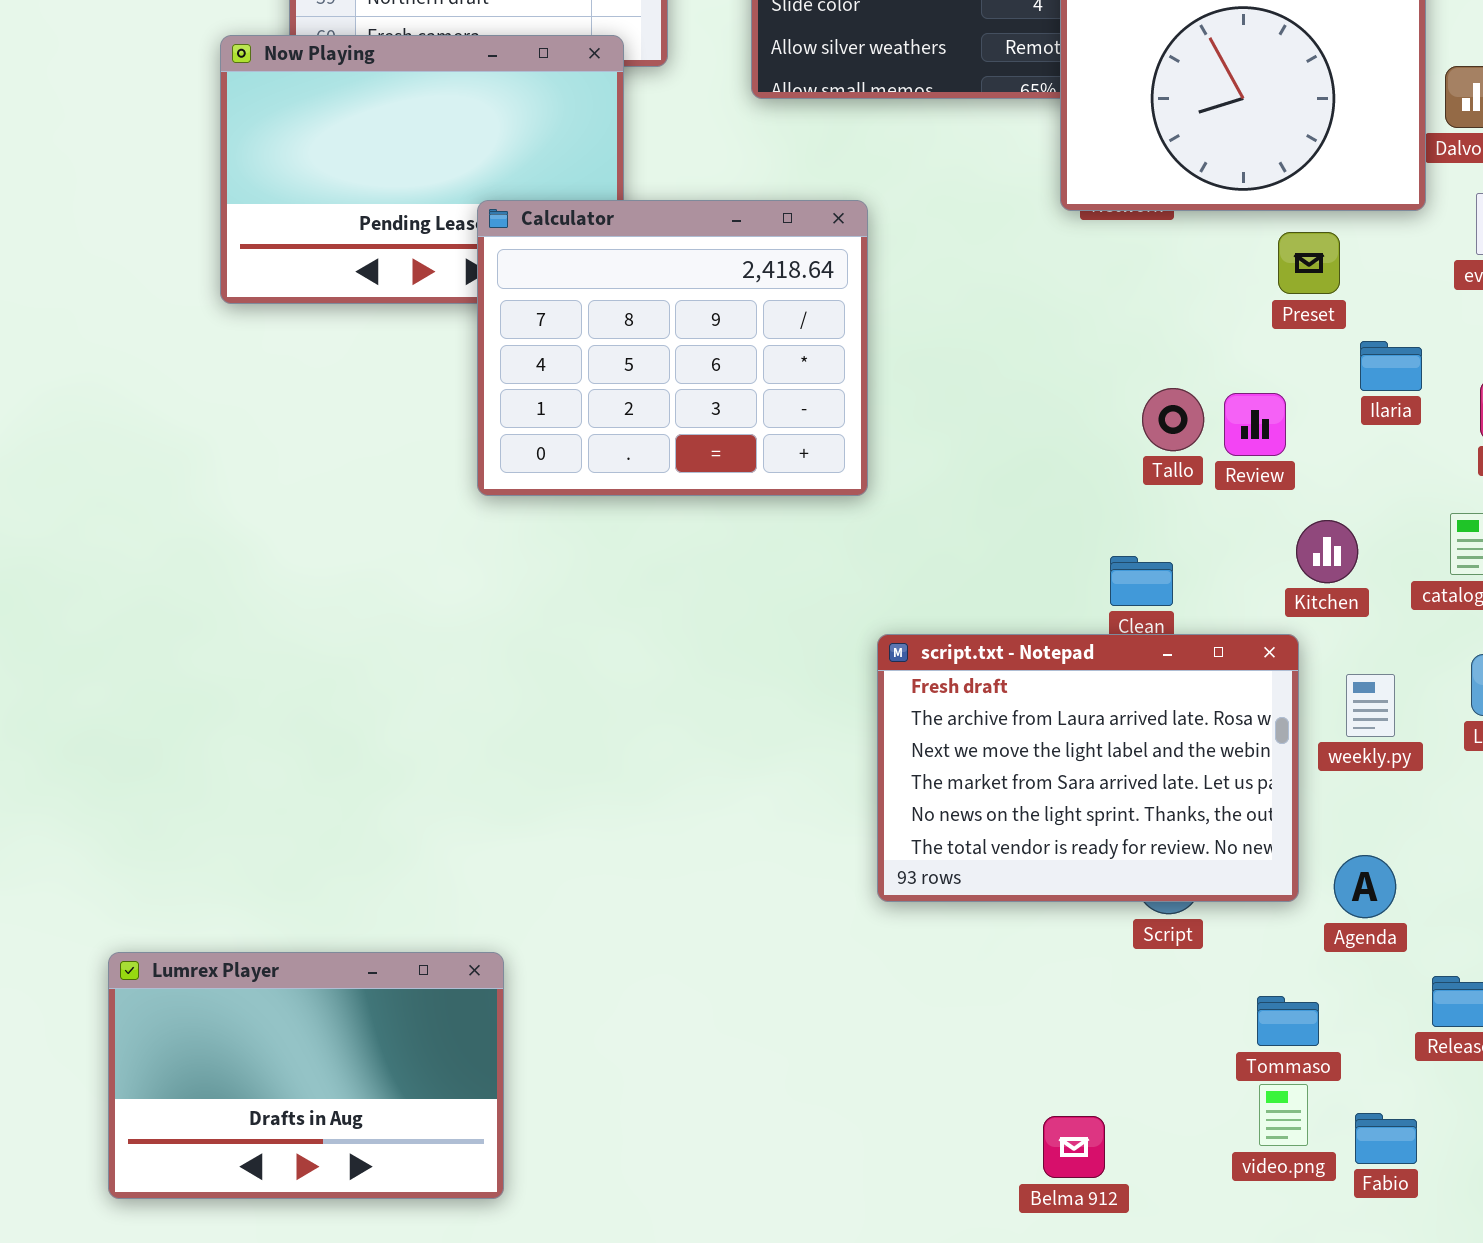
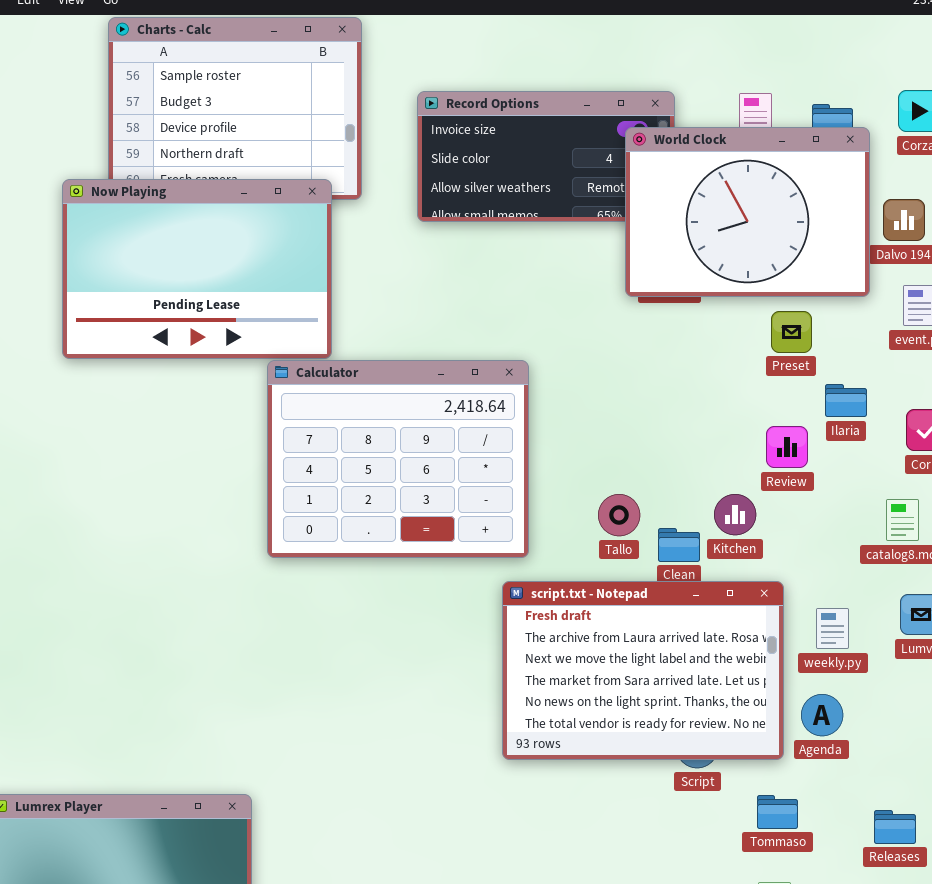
Calculator: [477,200,868,496] -> [267,360,529,558], moved
Tallo: [1142,388,1204,451] -> [598,494,640,536], moved
Review: [1224,393,1286,456] -> [766,426,808,468], moved
Kitchen: [1296,520,1358,583] -> [714,494,756,535], moved
Agenda: [1334,855,1396,918] -> [801,694,843,736], moved
Tommaso: [1257,996,1319,1046] -> [757,795,798,829], moved

